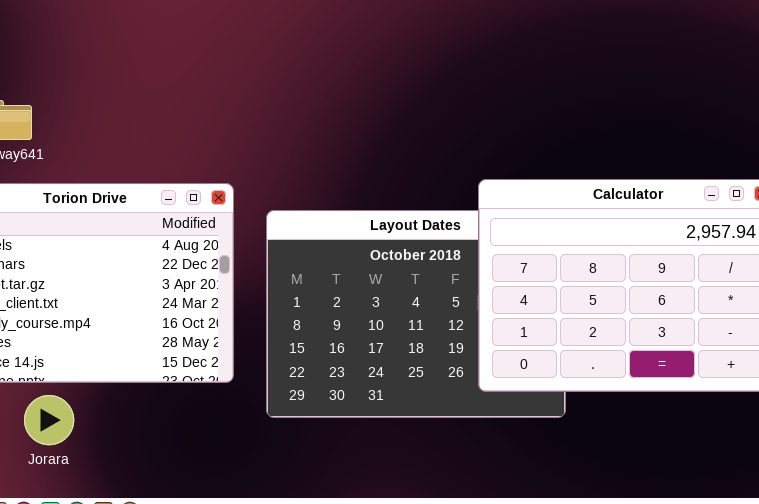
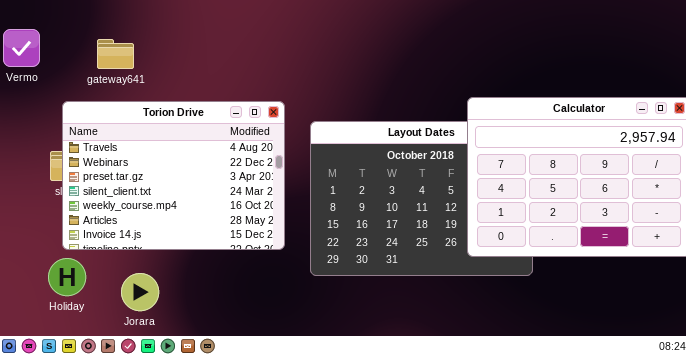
Jorara: [24,395,74,445] -> [121,273,159,311], moved

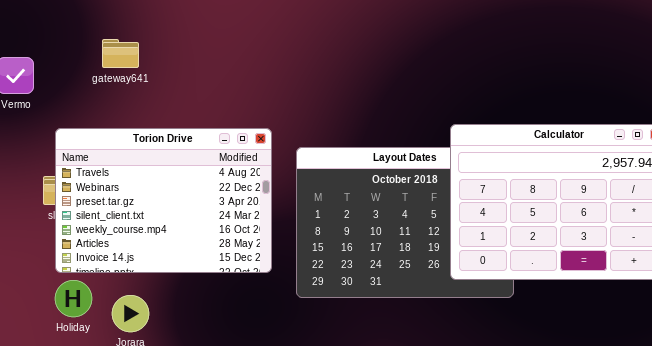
gateway641: [97,39,134,69] -> [102,39,139,68], moved
Holiday: [48,258,86,296] -> [55,280,92,317], moved

